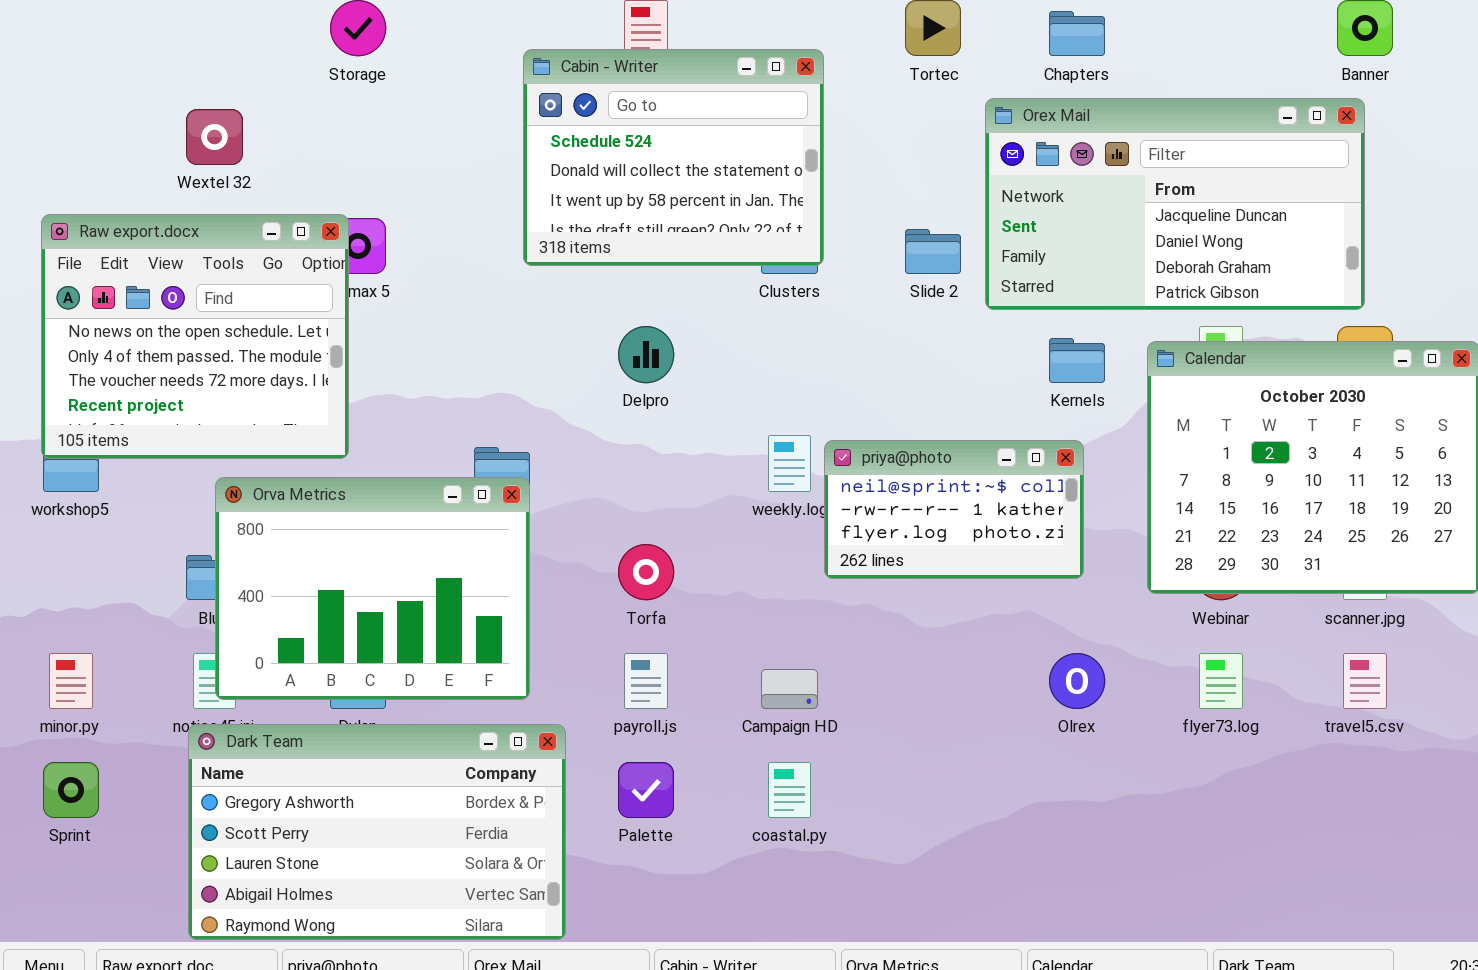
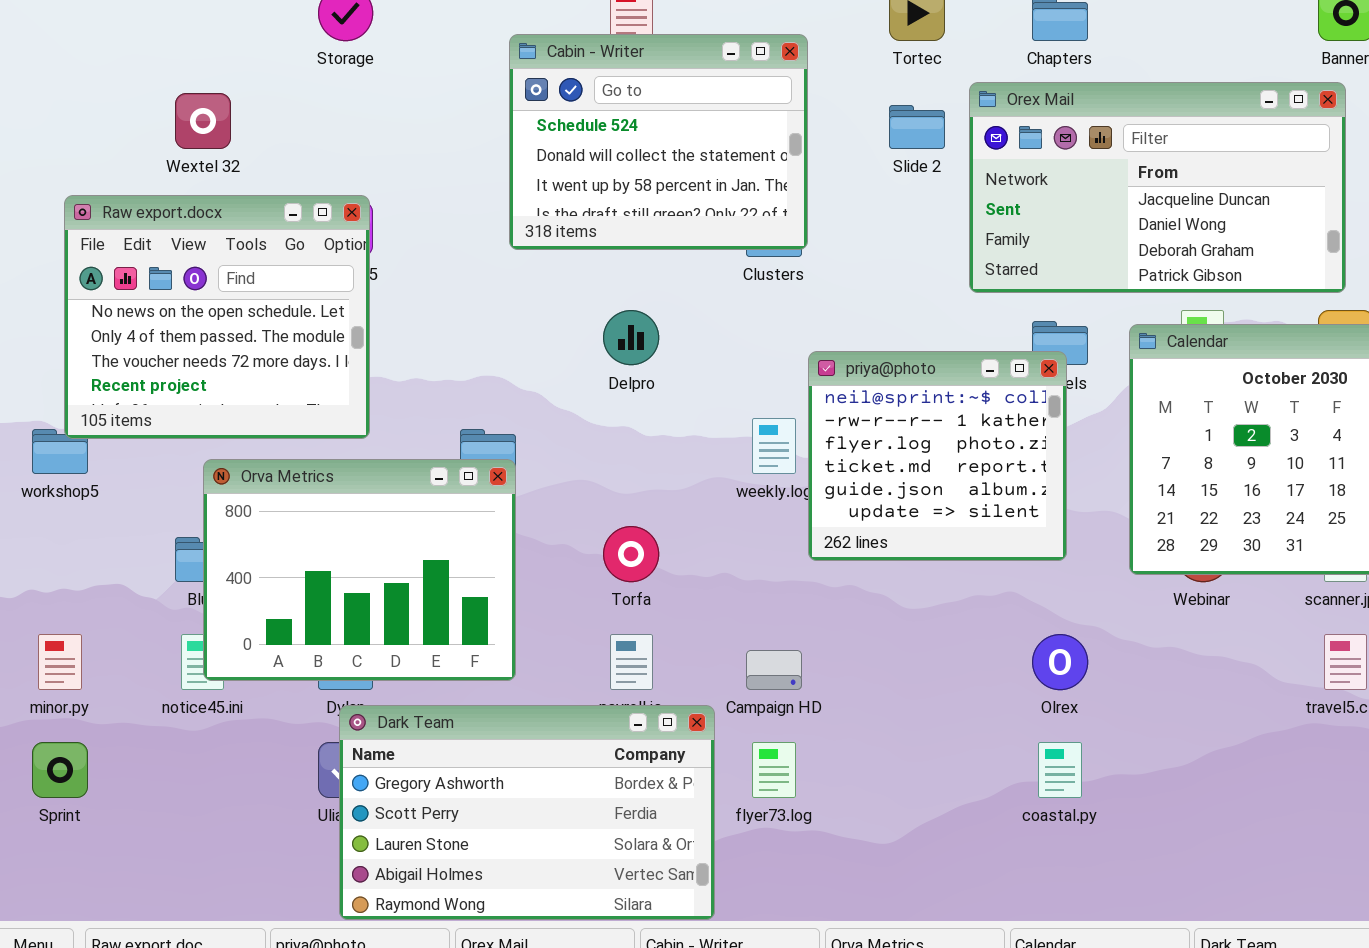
Raw export.docx: [41,214,349,459] -> [64,195,370,439], moved
Slide 2: [905,229,961,274] -> [889,105,945,149], moved
priya@photo: [824,440,1084,579] -> [808,351,1067,561], resized
flyer73.log: [1199,653,1243,709] -> [752,742,796,798], moved
Dark Team: [188,724,566,940] -> [339,705,715,920], moved
coastal.py: [768,762,811,818] -> [1038,742,1082,798], moved

